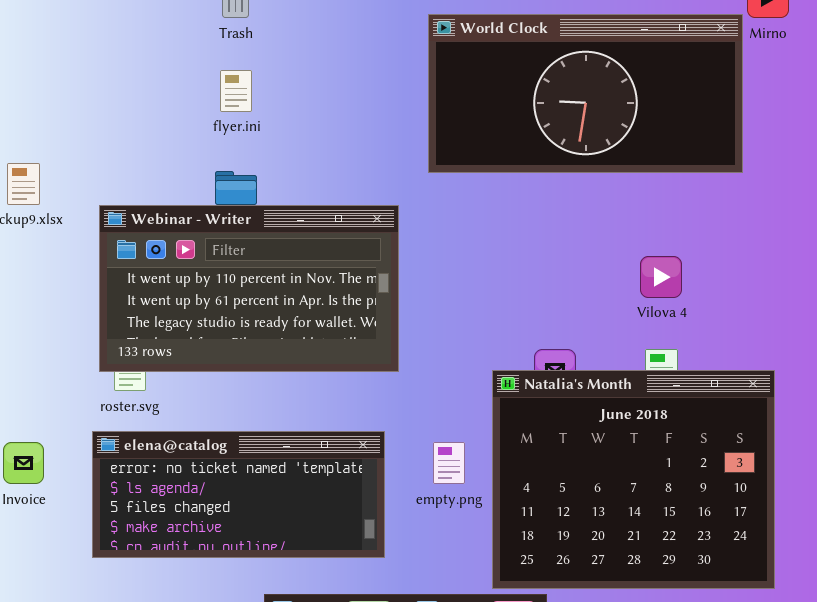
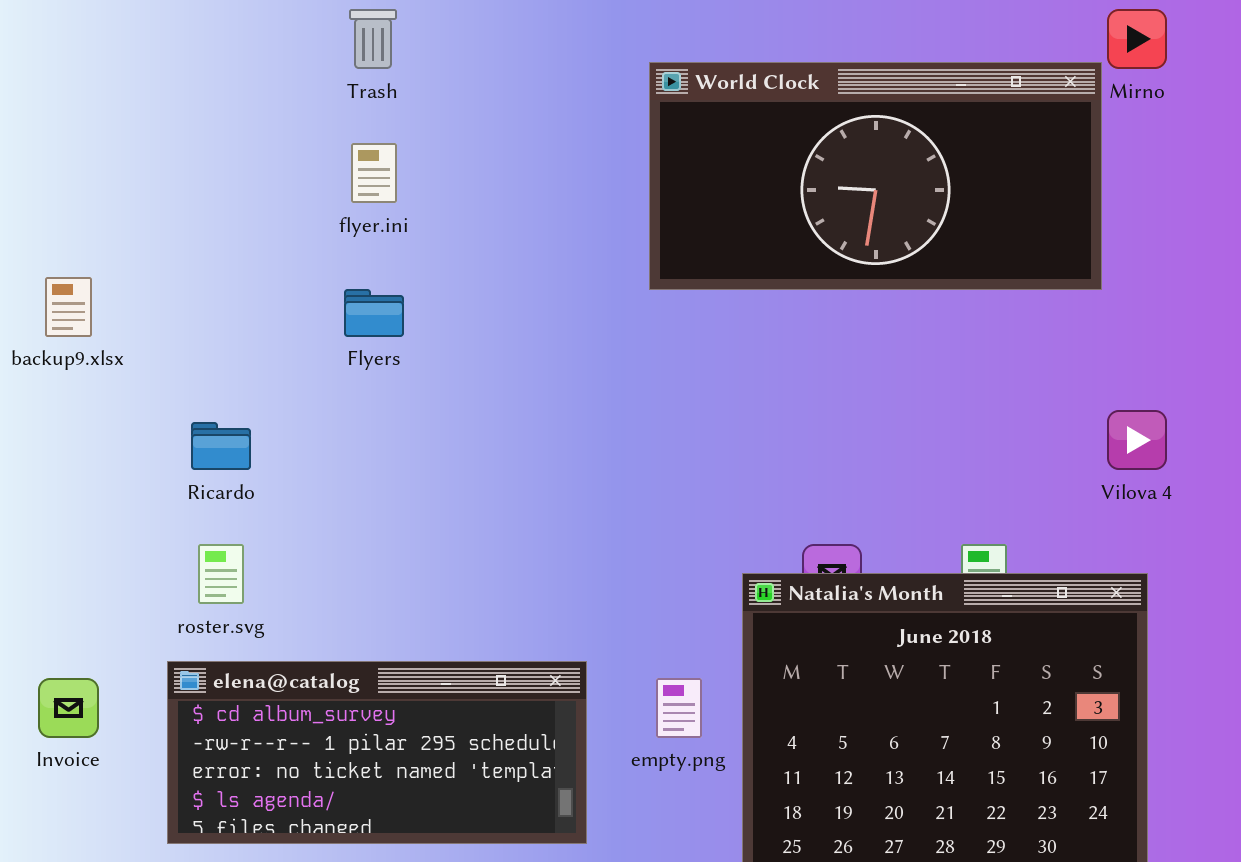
Webinar - Writer: [99,205,399,372] -> none, closed
Vilova 4: [640,256,682,298] -> [1107,410,1167,470], moved
elena@catalog: [92,431,385,558] -> [167,661,587,844], scrolled up 2 rows

